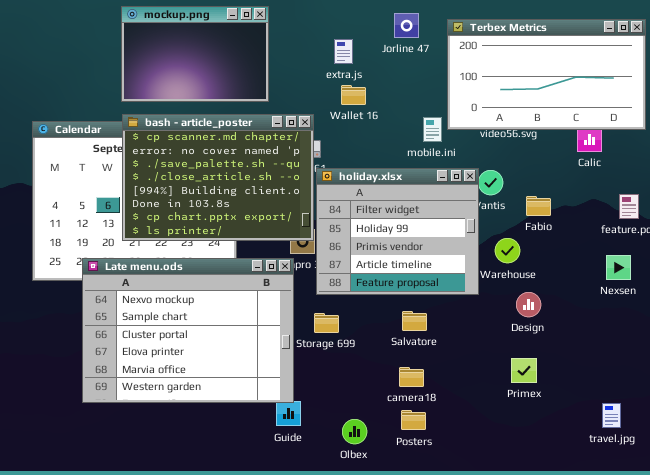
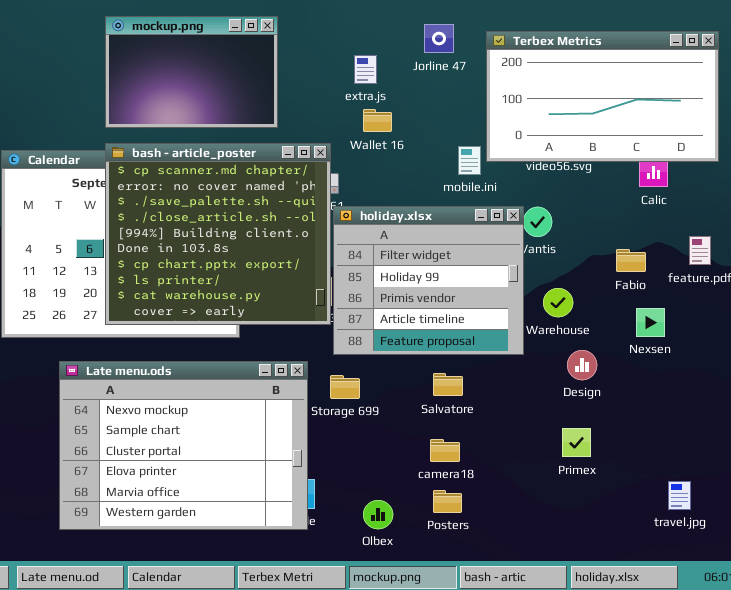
bash - article_poster: [122,114,314,241] -> [105,143,331,325], resized
Fabio: [526,196,551,216] -> [616,249,646,272], moved
Nexsen: [606,255,631,280] -> [636,308,665,337], moved
Late menu.ods: [82,258,294,403] -> [59,361,308,530], moved

